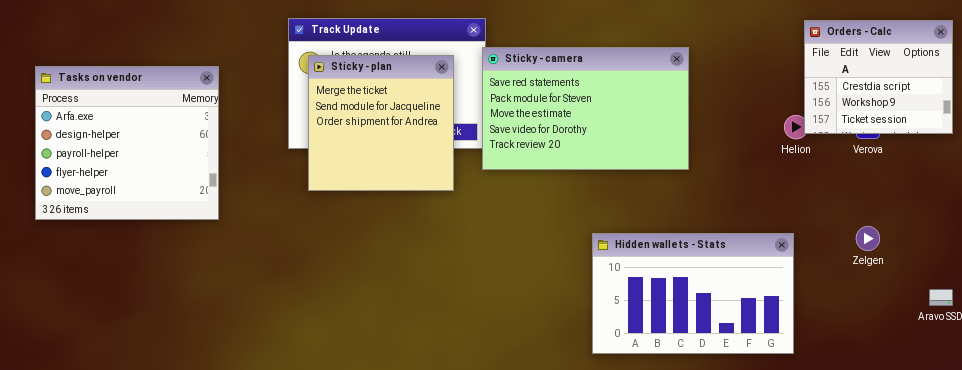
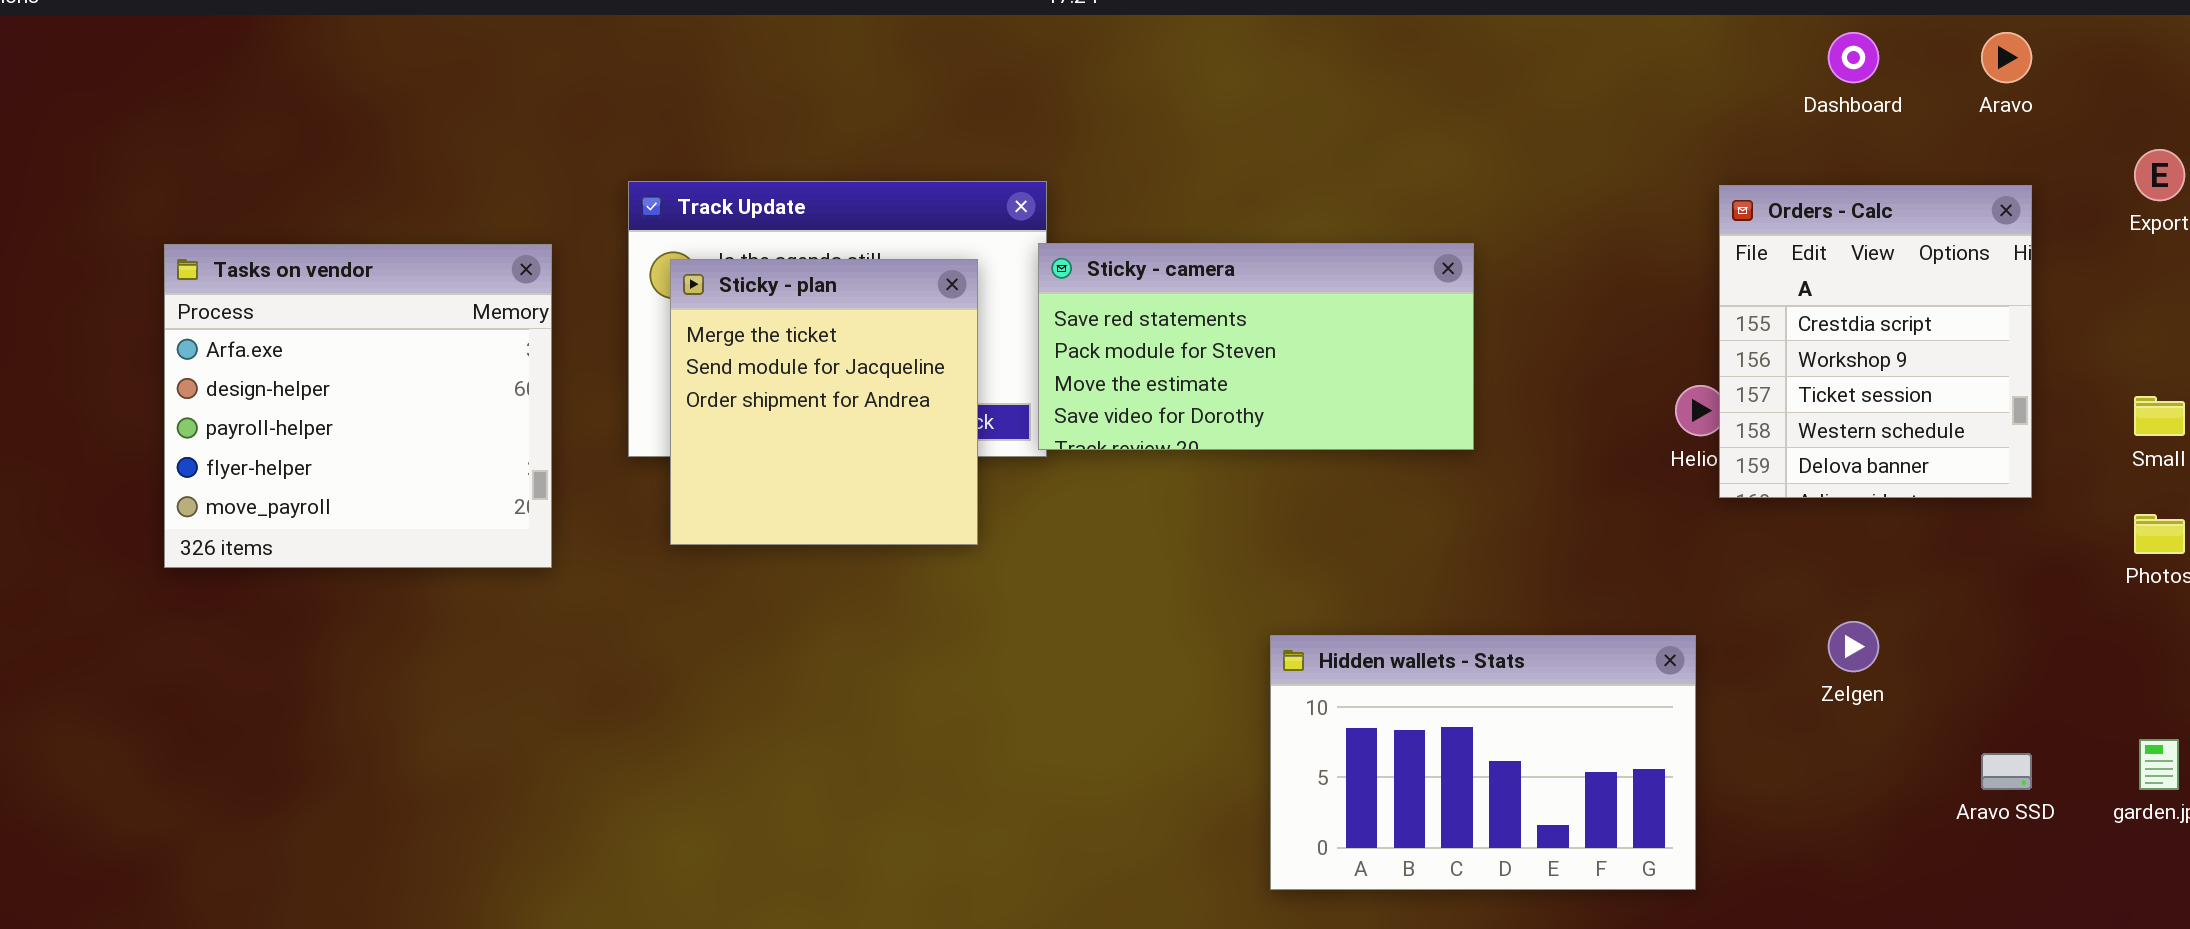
Orders - Calc: [804,20,953,134] -> [1719,185,2032,498], resized
Sticky - camera: [482,47,689,170] -> [1038,243,1474,450], resized
Tasks on vendor: [35,66,219,220] -> [164,244,552,568], moved

